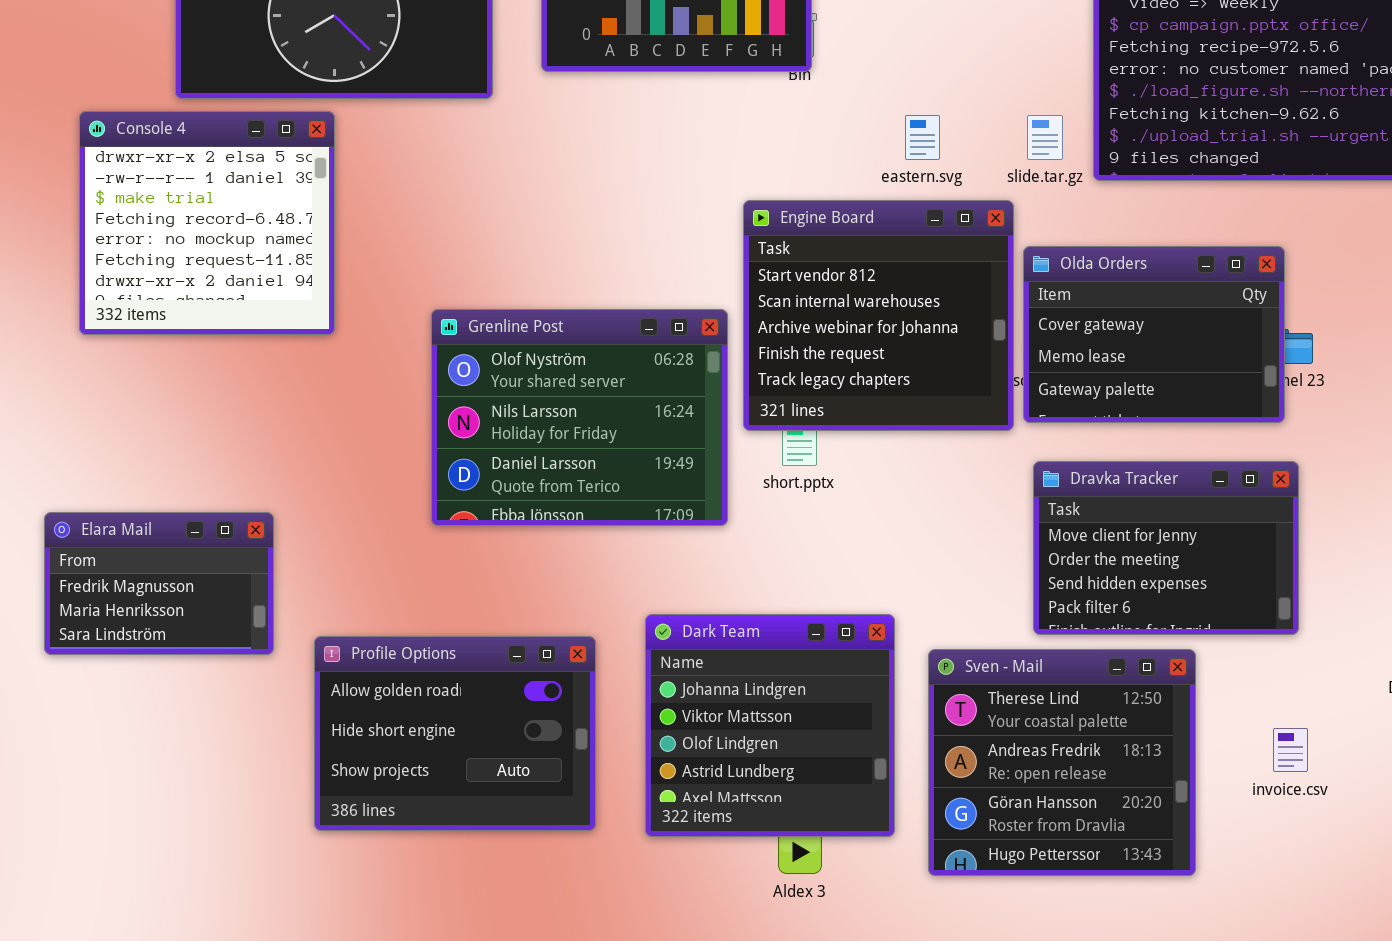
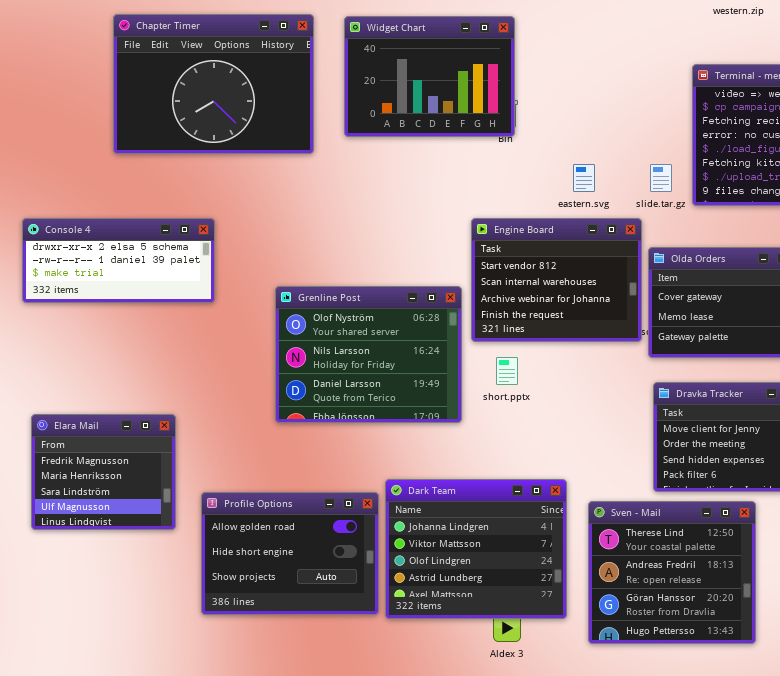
Console 4: [79,111,335,335] -> [22,218,215,303], resized
Engine Board: [743,200,1014,431] -> [471,218,642,342], resized
Elara Mail: [44,512,274,655] -> [31,414,176,530], resized
Dark Team: [645,614,895,837] -> [385,479,567,619], resized

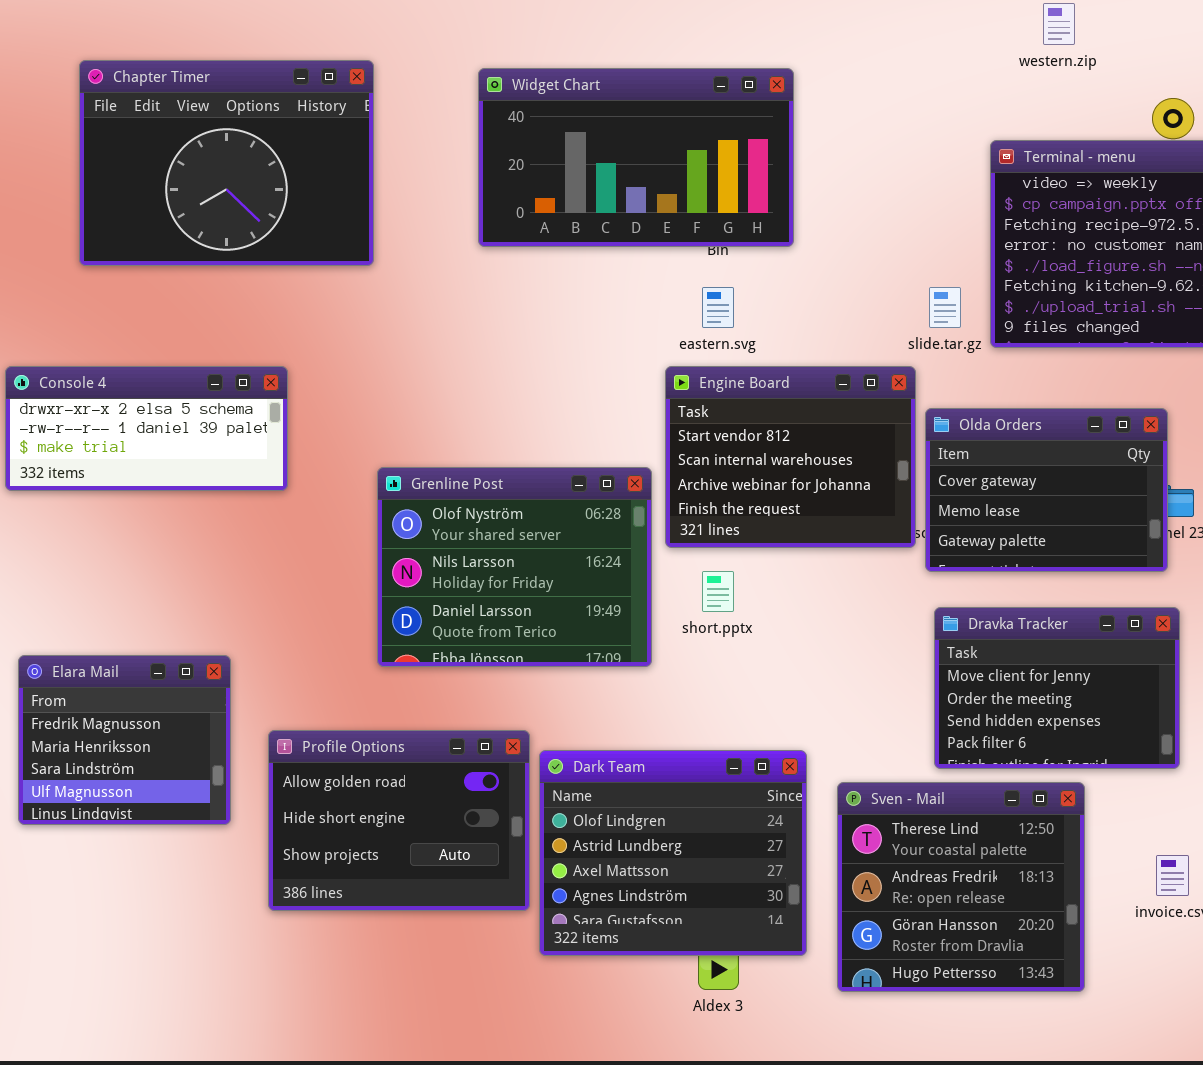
Chapter Timer: [113,14,314,154] -> [79,60,374,266], moved
Widget Chart: [344,16,515,137] -> [478,68,794,247], resized
eastern.svg: [573,164,595,192] -> [702,287,734,328], moved
Dark Team: [385,479,567,619] -> [539,750,807,956], scrolled down 2 rows
Profile Options: [201,492,379,615] -> [268,730,530,911], moved

